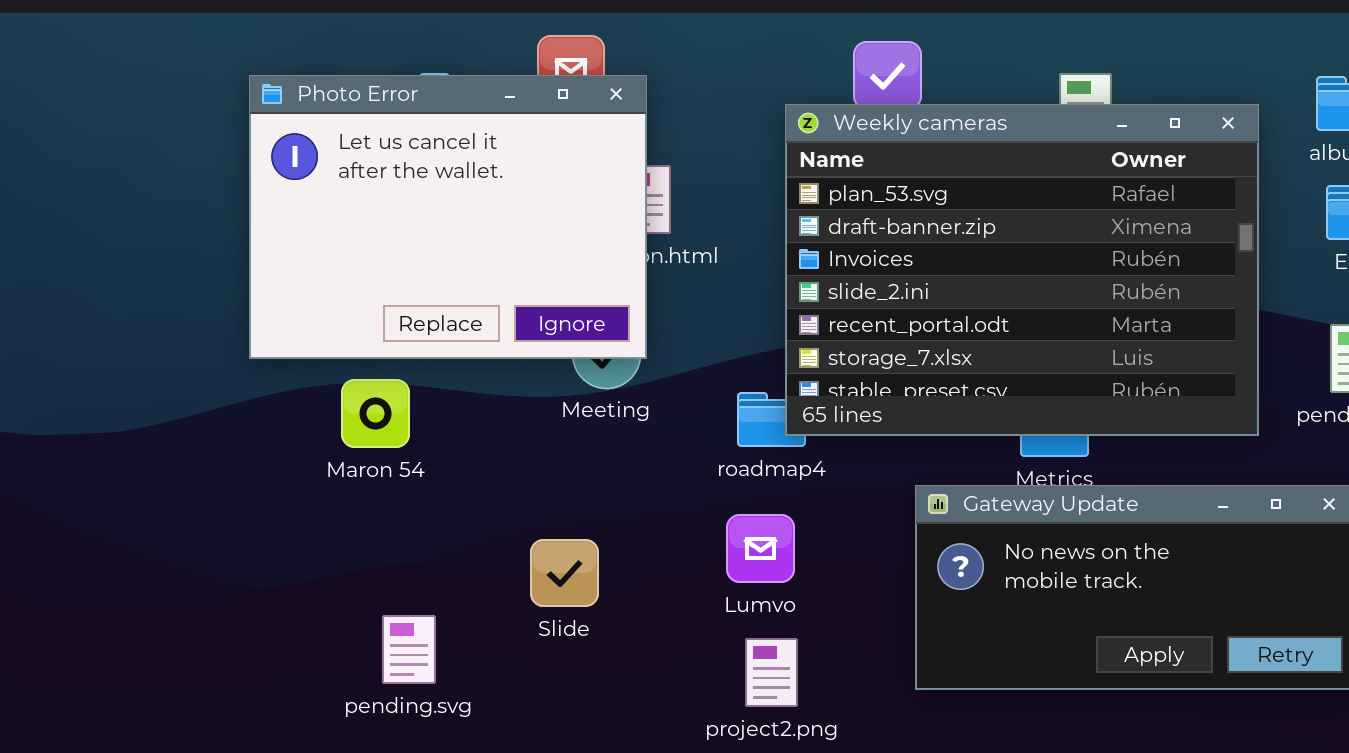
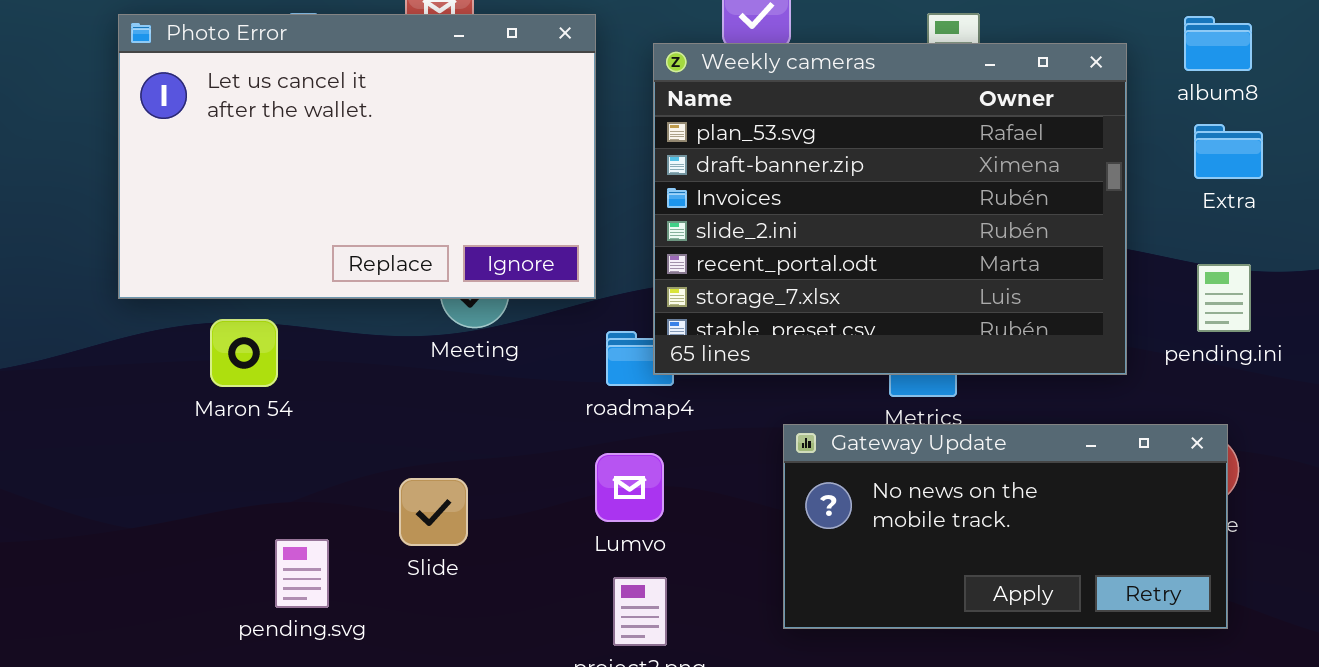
Photo Error: [249,75,647,359] -> [118,14,596,299], resized
pending.svg: [382,615,436,684] -> [275,539,329,608], moved

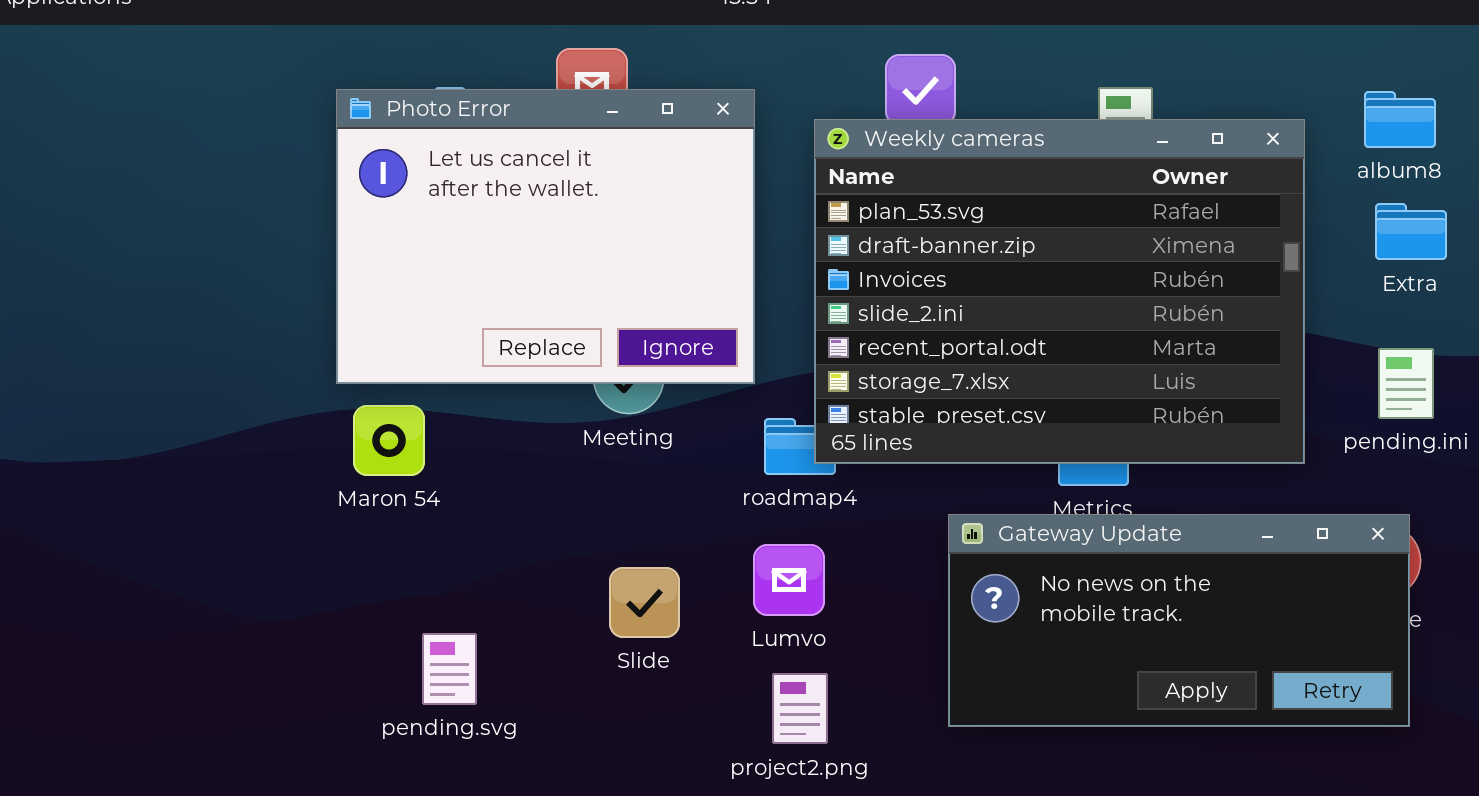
Photo Error: [118,14,596,299] -> [336,89,755,384], resized
Slide: [399,478,468,546] -> [609,567,680,638], moved

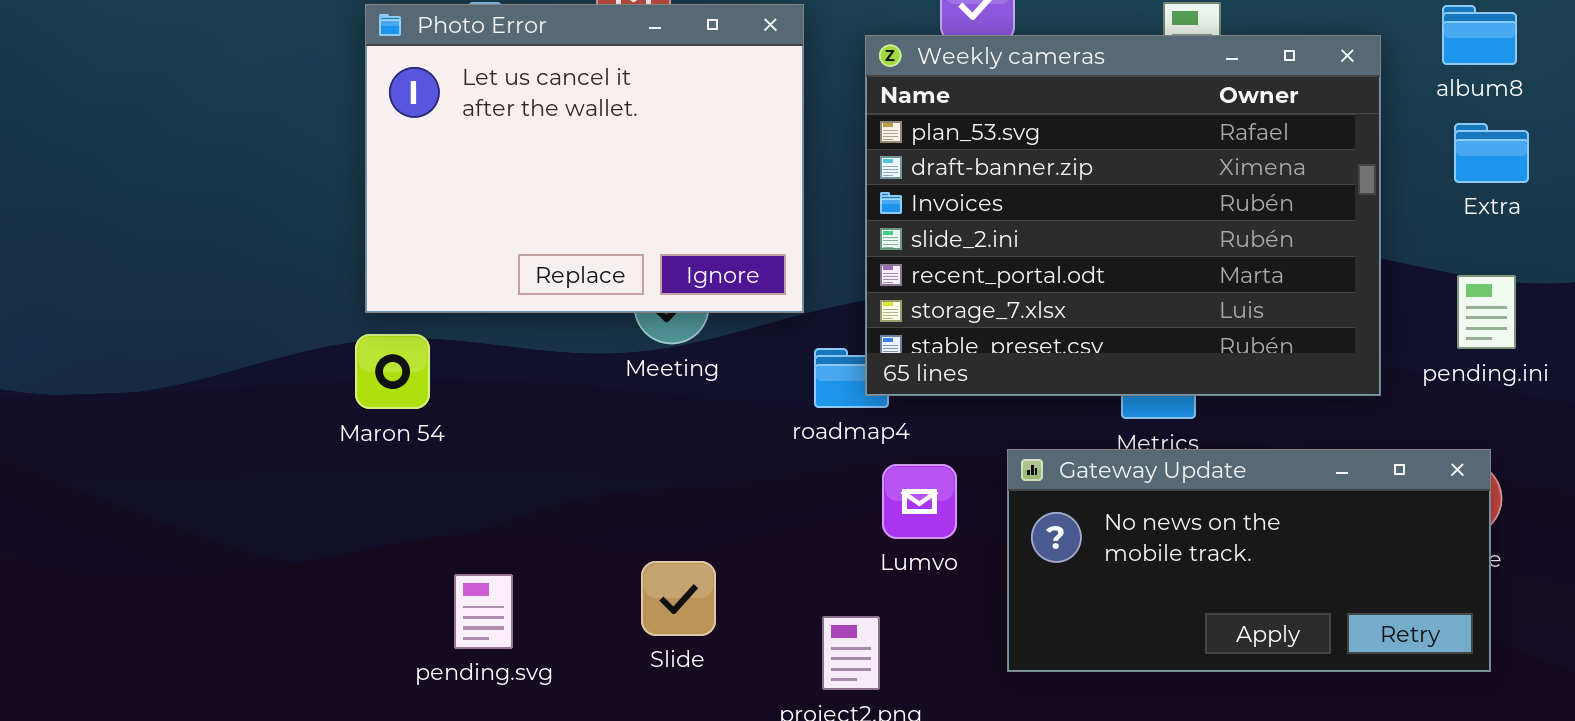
Maron 54: [353,405,425,476] -> [355,334,430,409], moved
Lumvo: [753,544,825,616] -> [882,464,957,539], moved
Slide: [609,567,680,638] -> [641,561,716,636], moved

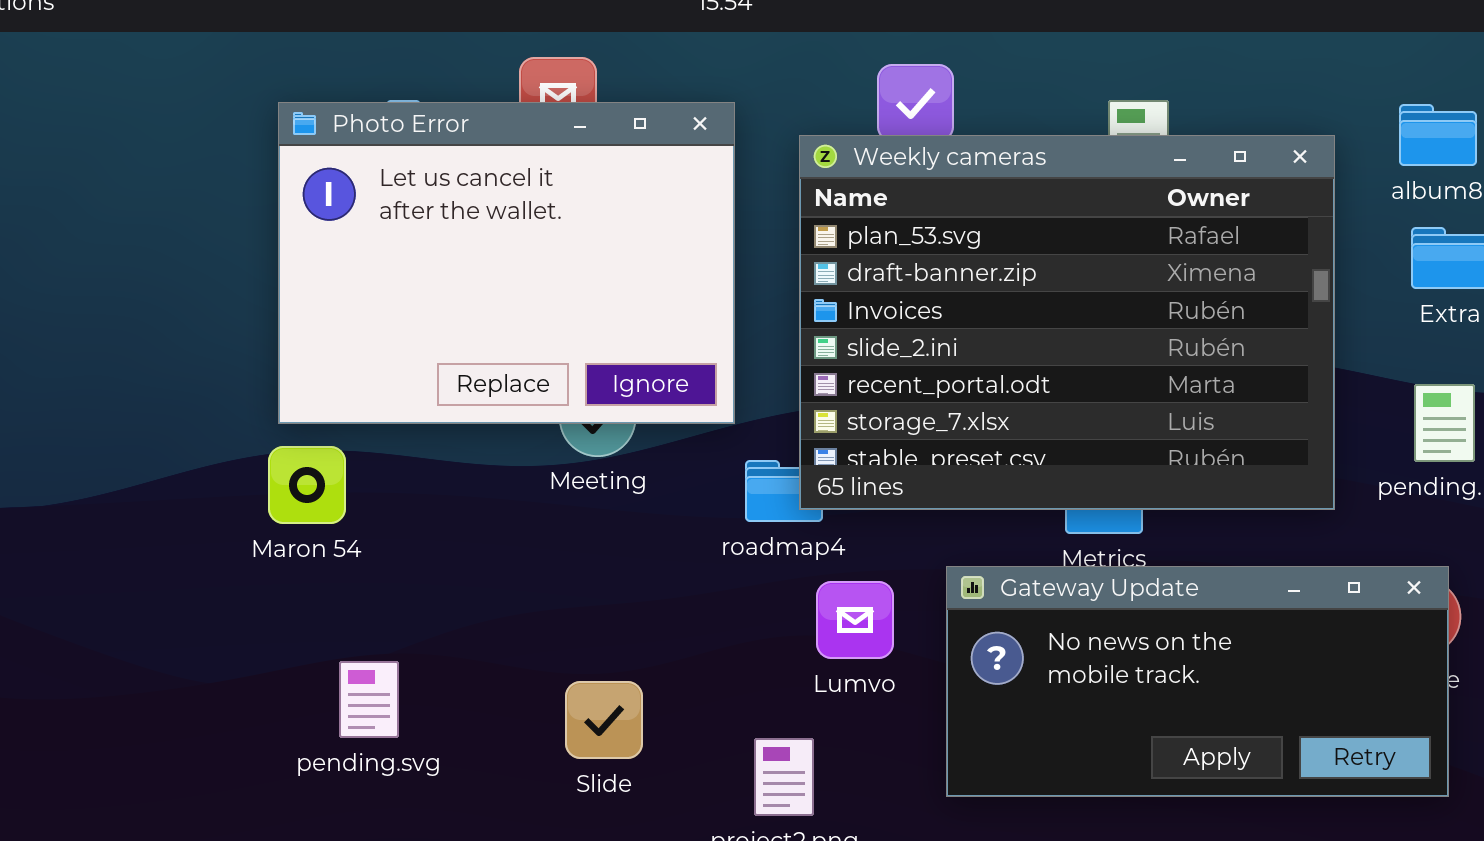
pending.svg: [454,574,513,649] -> [339,661,399,738], moved

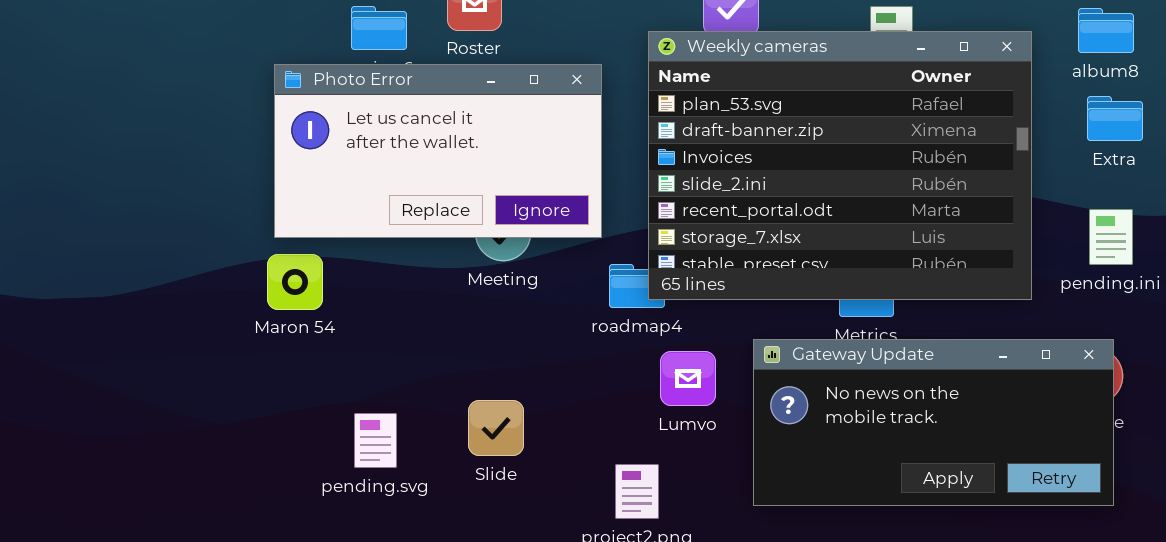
Photo Error: [278,102,735,424] -> [274,64,602,238], resized
pending.svg: [339,661,399,738] -> [354,413,397,468], moved
Slide: [565,681,643,759] -> [468,400,524,456], moved

